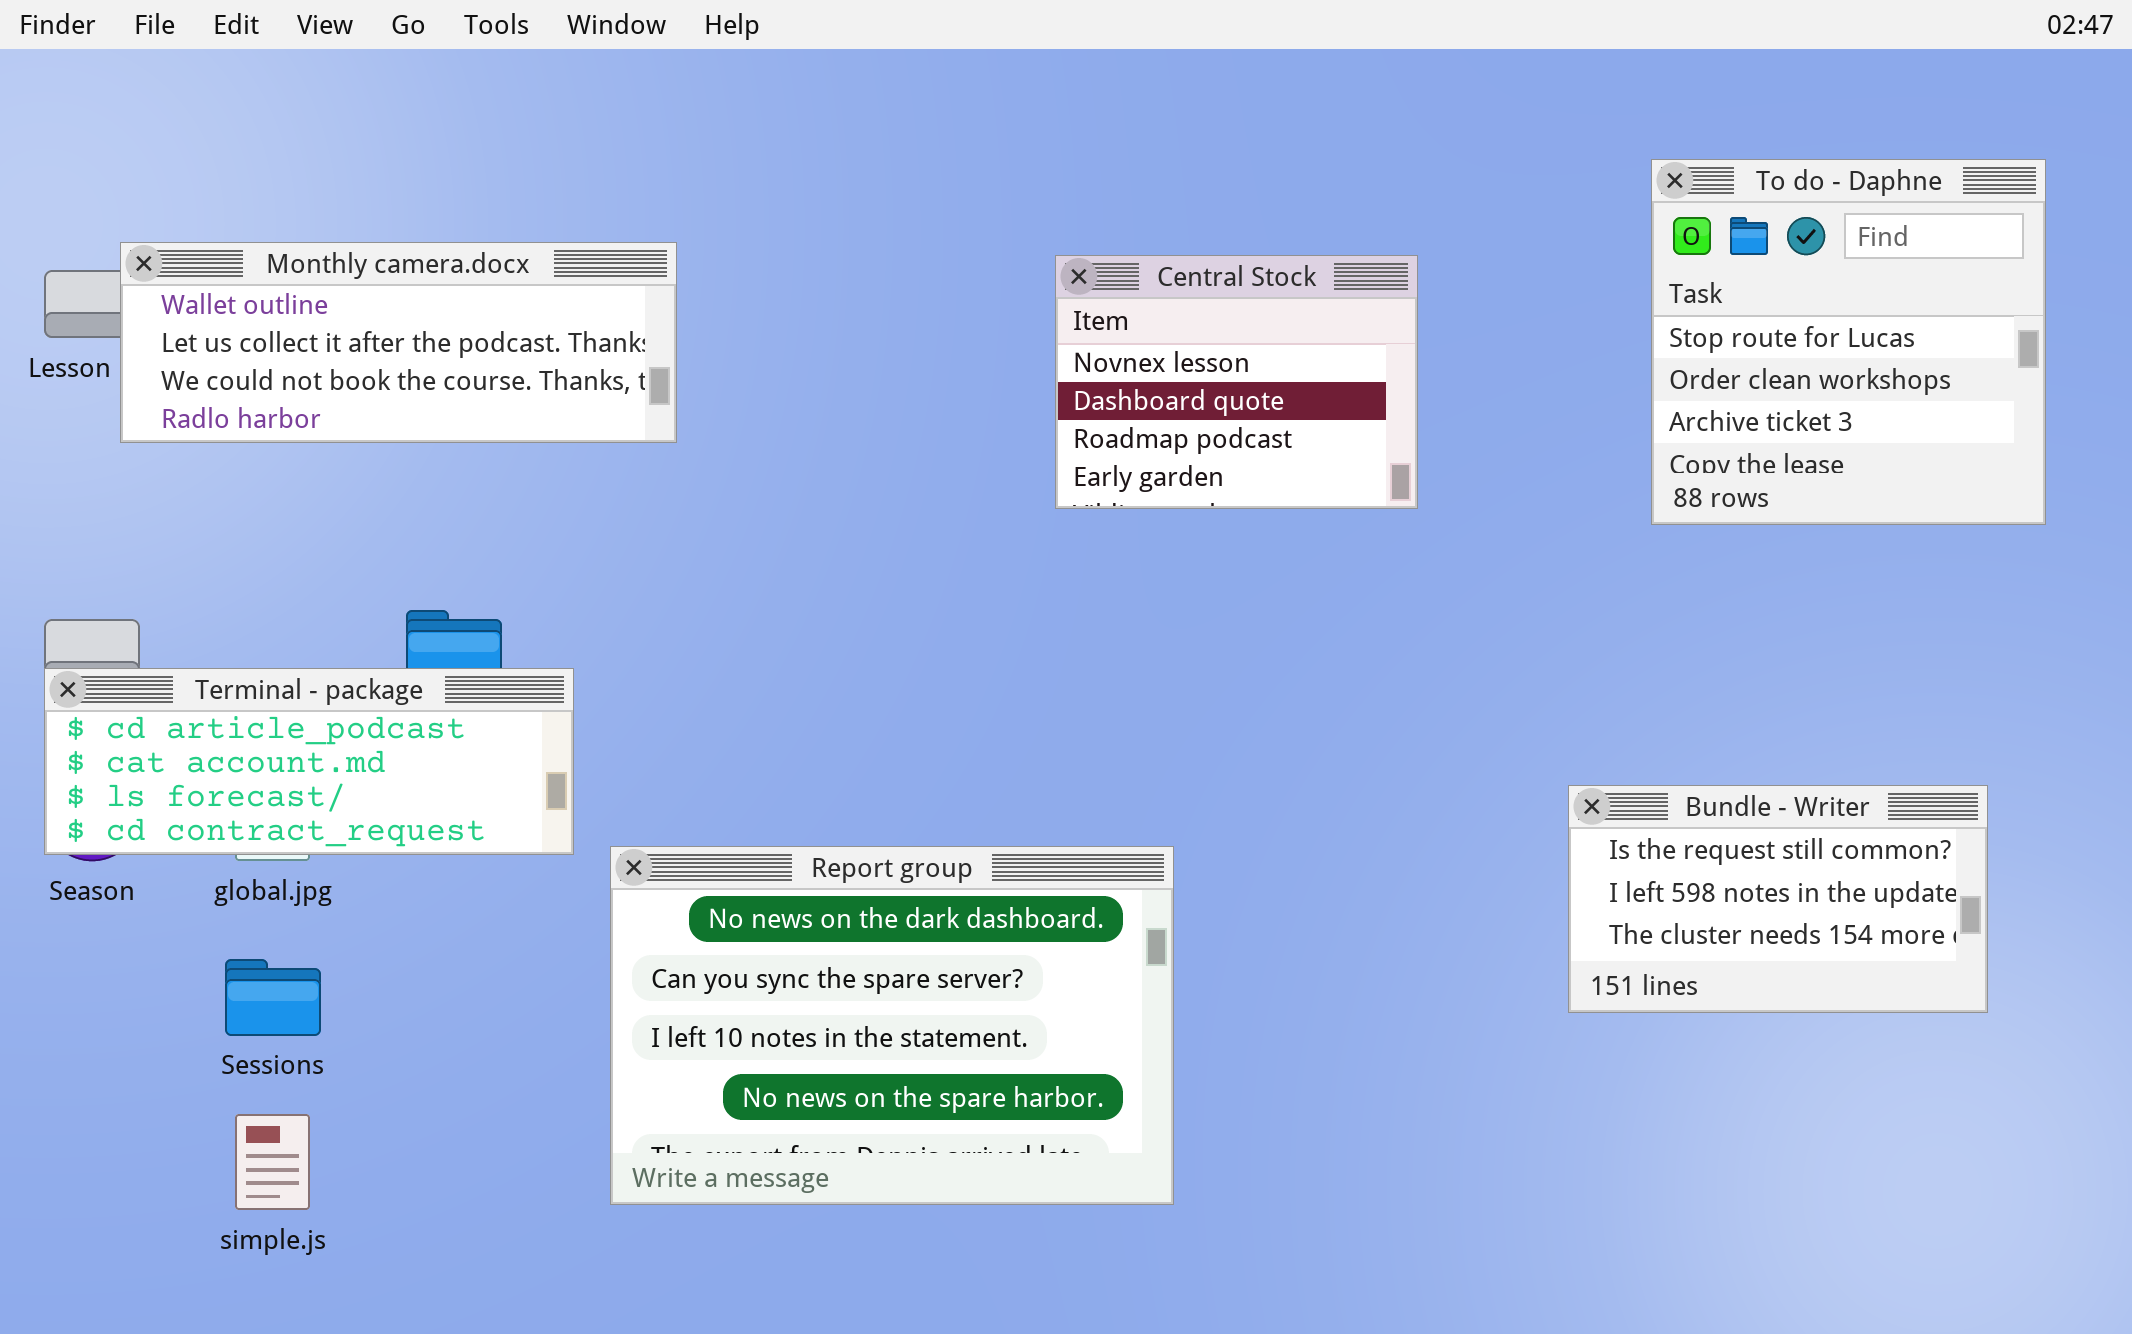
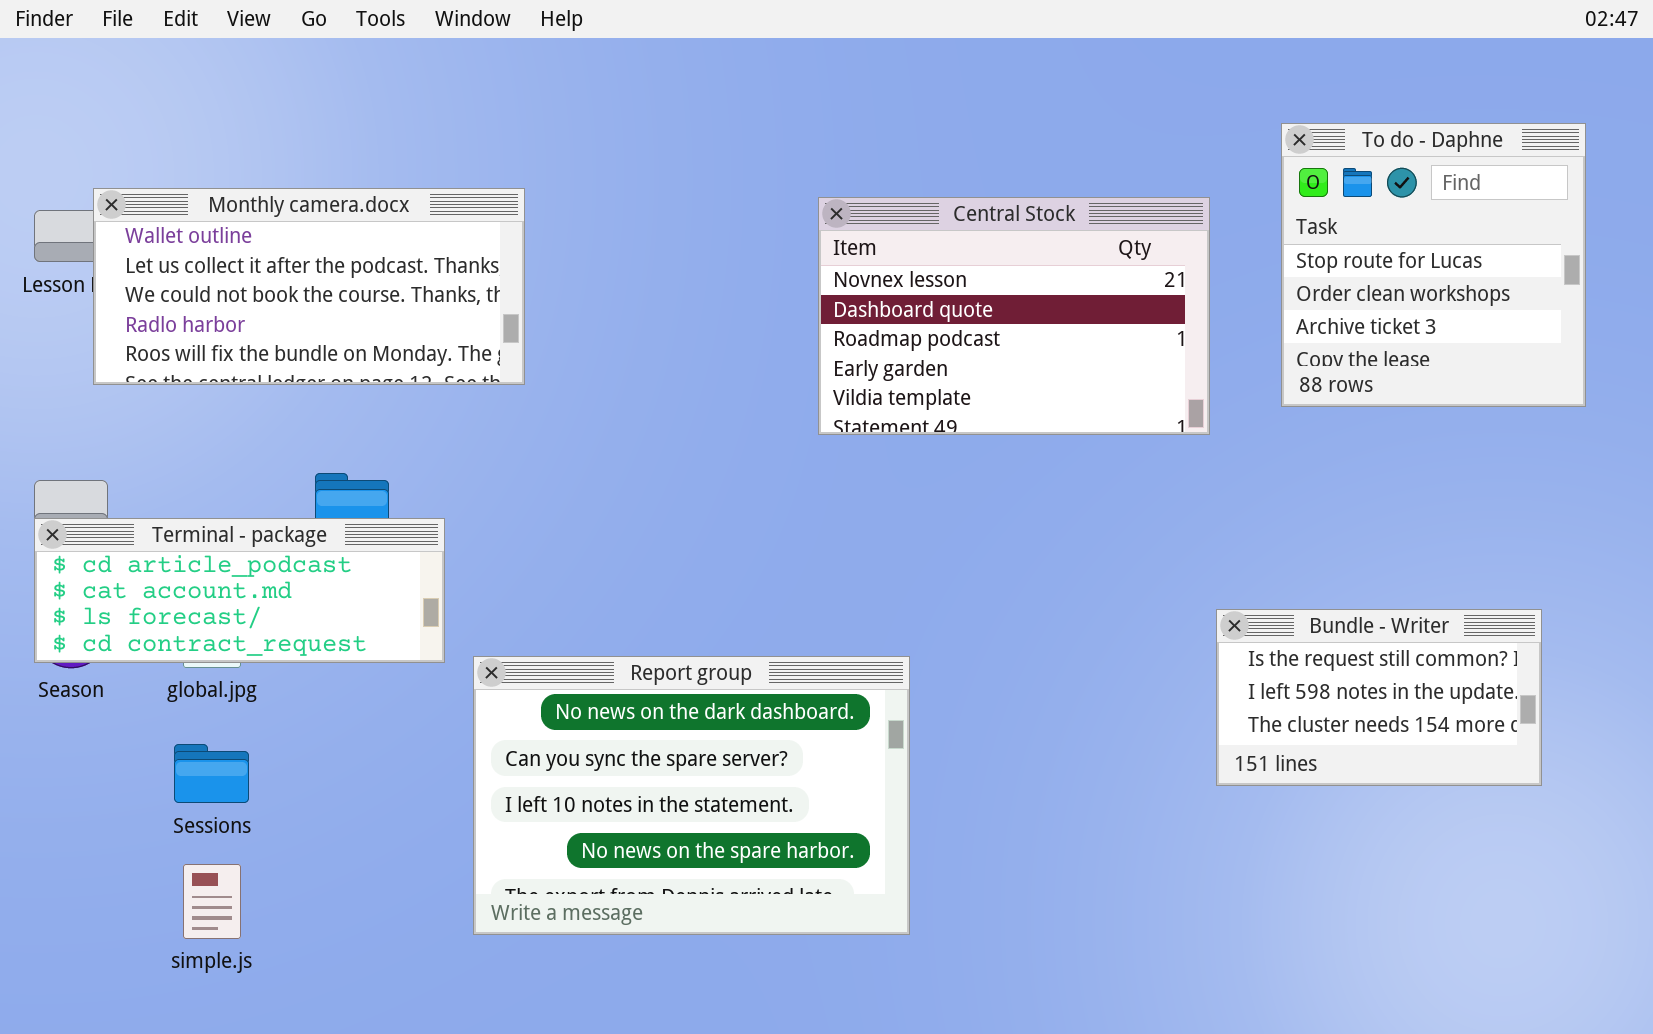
Monthly camera.docx: [120,242,677,443] -> [93,188,525,385], resized
Central Stock: [1055,255,1418,509] -> [818,197,1210,435], resized

